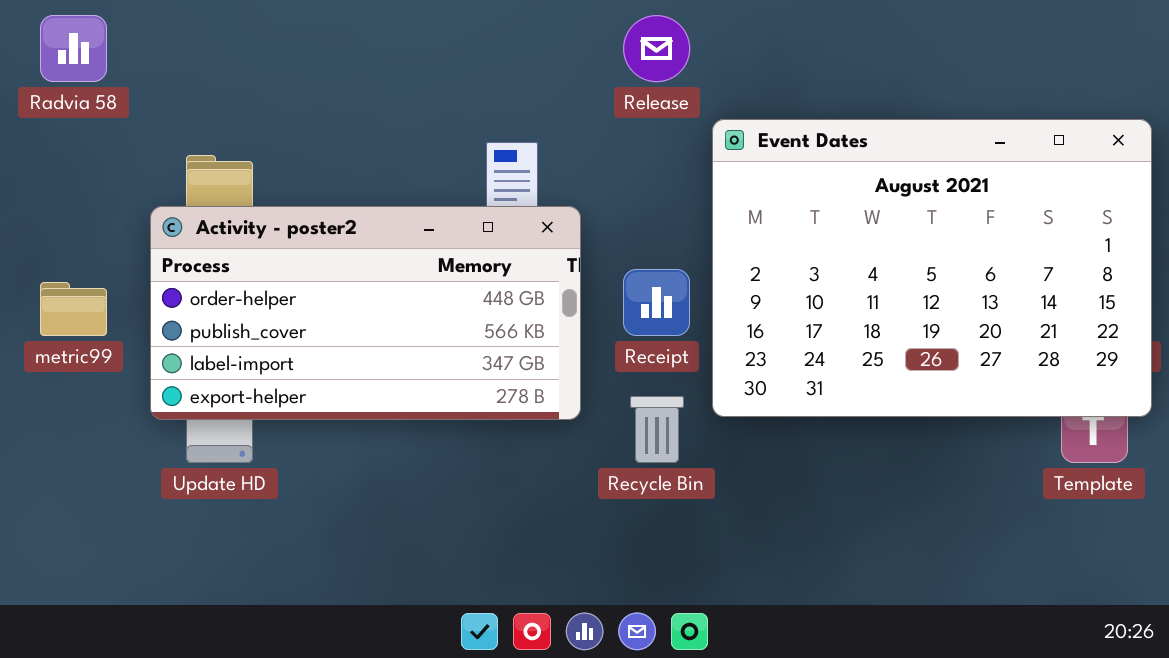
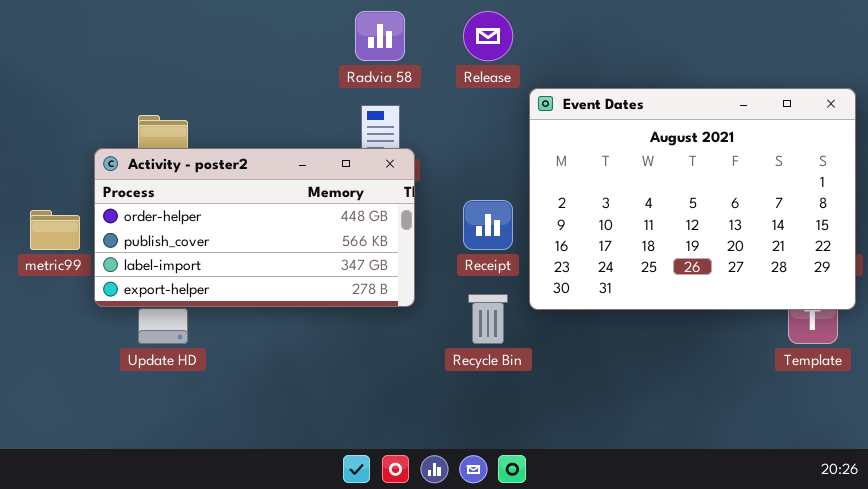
Radvia 58: [40,15,107,82] -> [355,11,405,61], moved
Activity - poster2: [150,206,581,420] -> [94,148,415,307], moved

